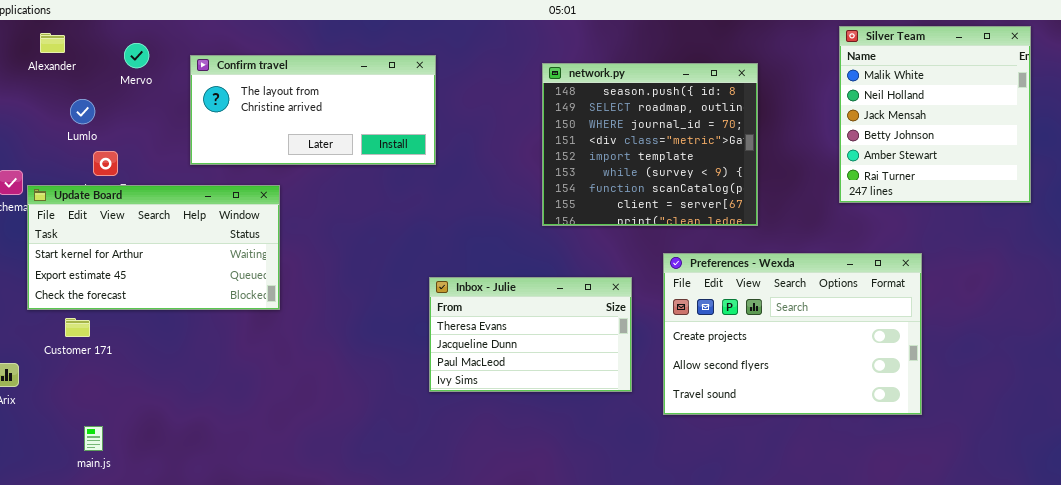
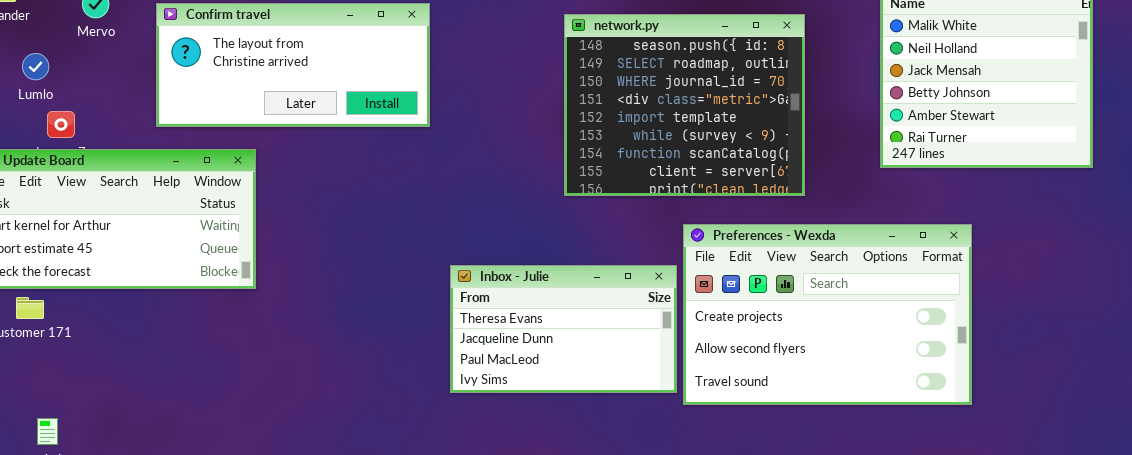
network.py: [542,63,758,226] -> [564,14,805,196], moved
Inbox - Julie: [429,277,632,392] -> [450,265,677,393], moved

